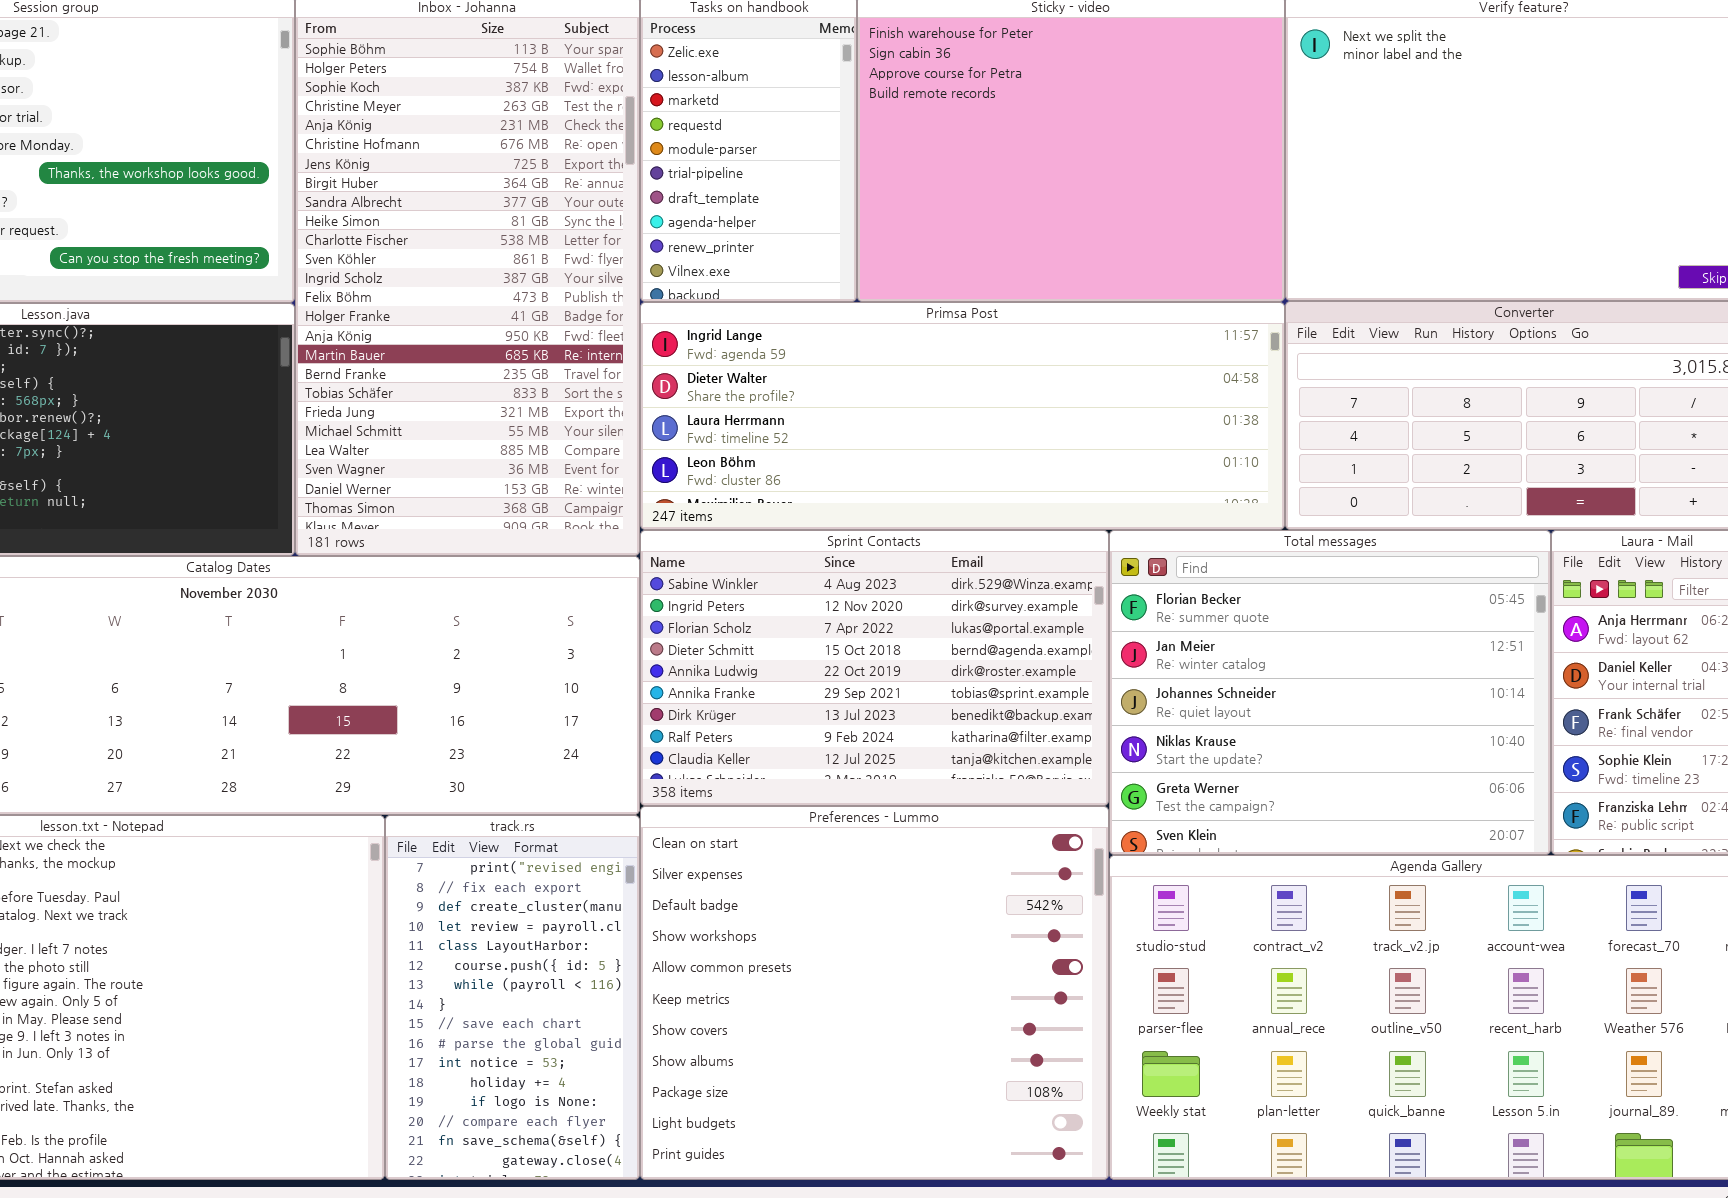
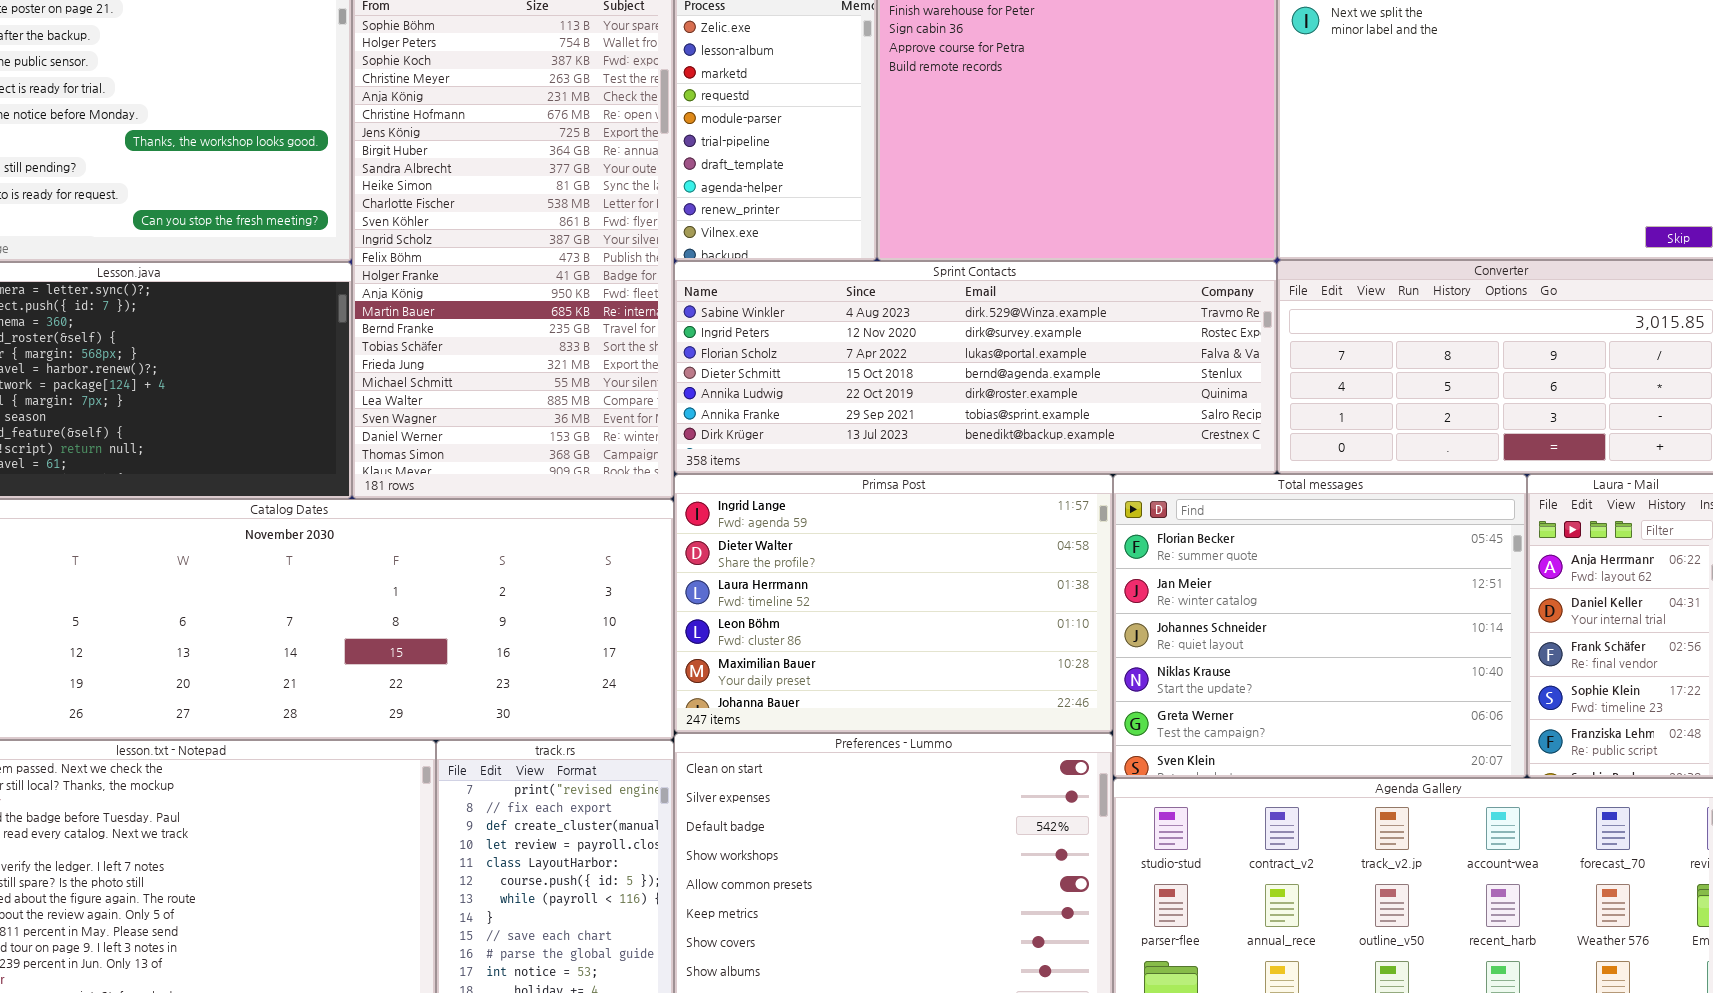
Primsa Post: [640,302,1285,530] -> [674,474,1113,733], moved, resized
Sprint Contacts: [640,530,1109,806] -> [674,261,1277,474], moved, resized

